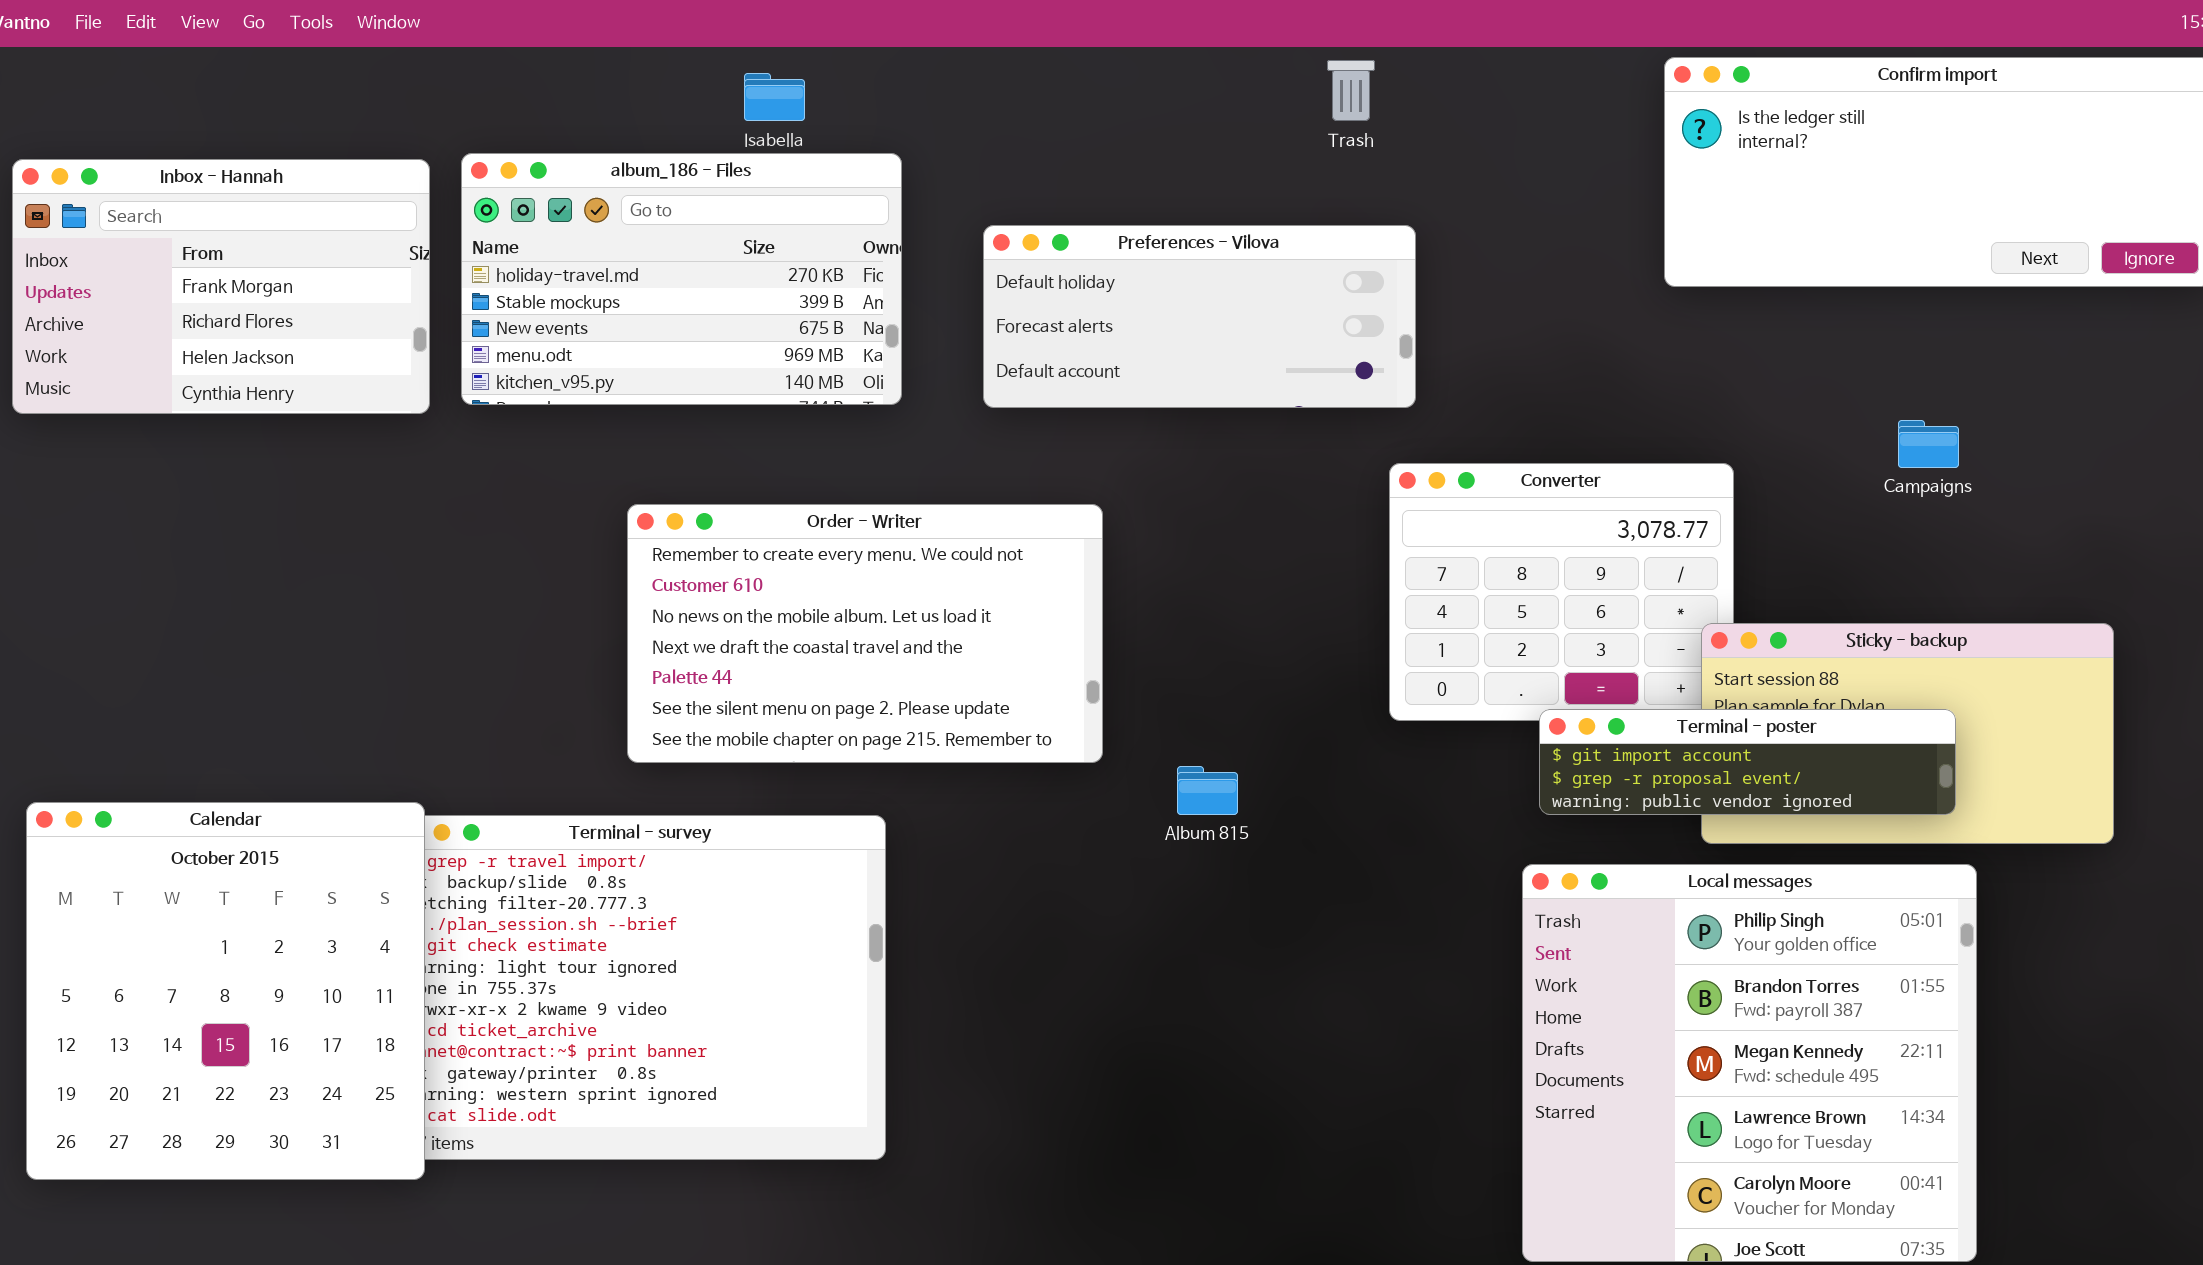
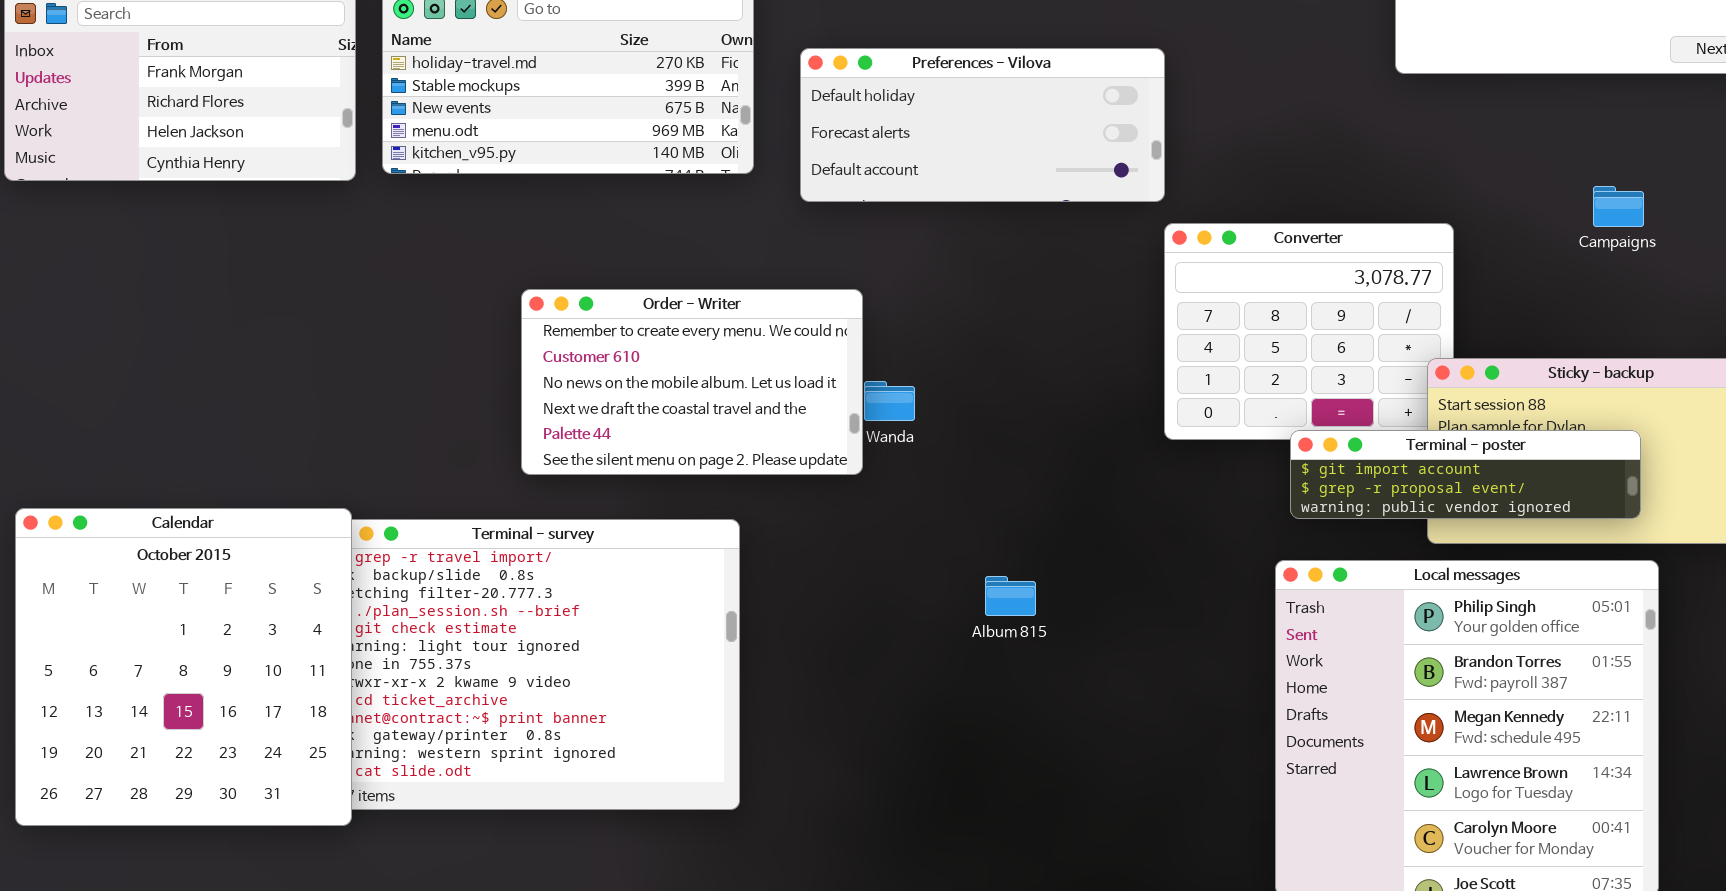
Preferences - Vilova: [983,225,1416,408] -> [800,48,1165,202], moved
Order - Writer: [627,504,1103,763] -> [521,289,863,475], resized
Album 815: [1177,766,1238,815] -> [985,576,1036,616], moved

